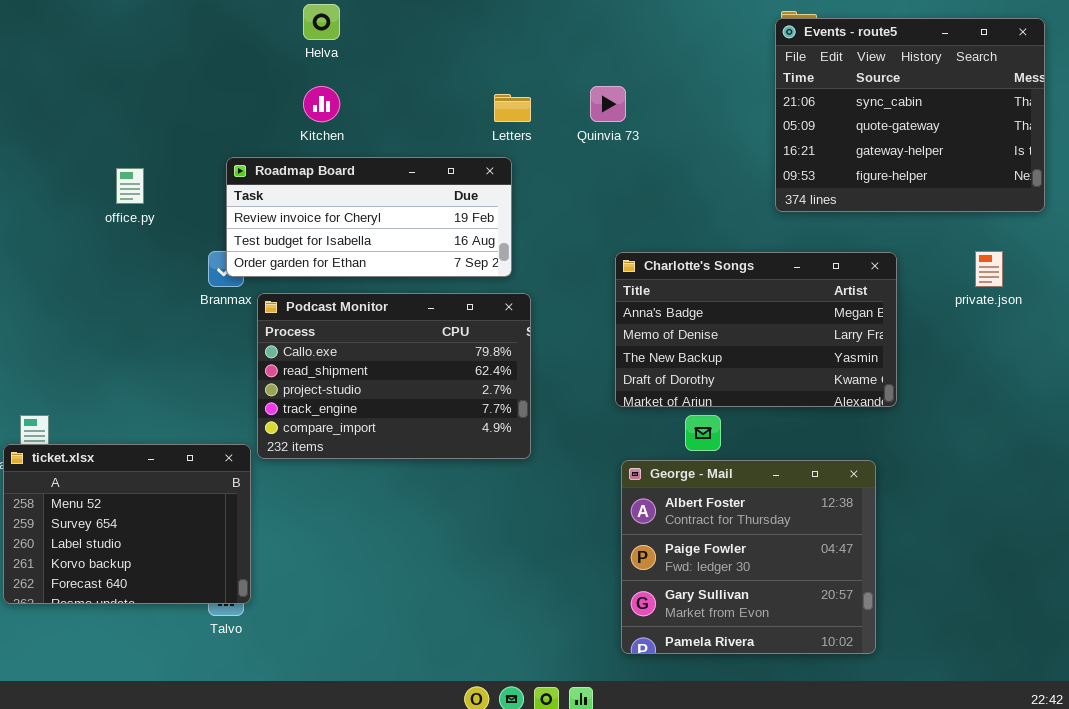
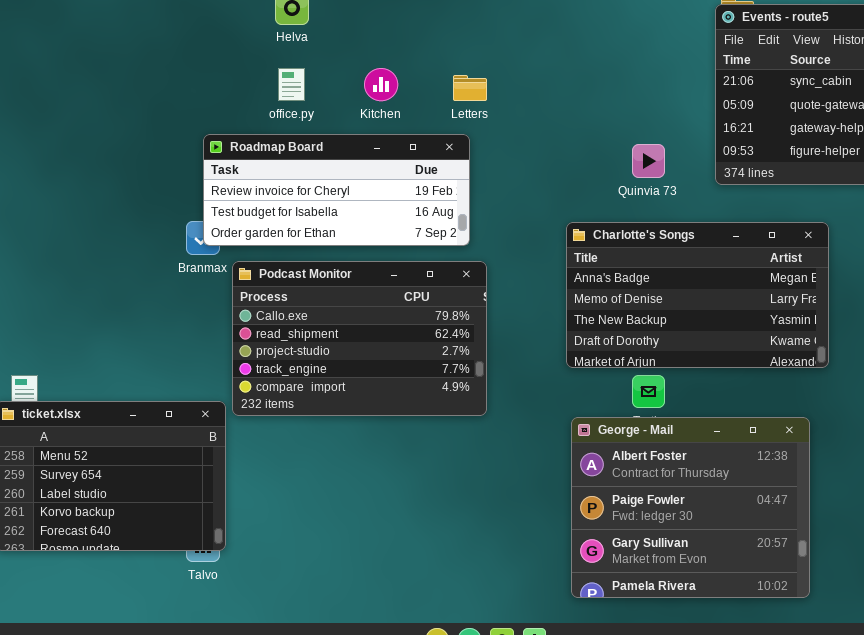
Kitchen: [303,86,340,122] -> [364,68,398,101], moved
Quinvia 73: [590,86,626,122] -> [632,144,665,178], moved
office.py: [116,168,144,204] -> [278,68,305,101], moved

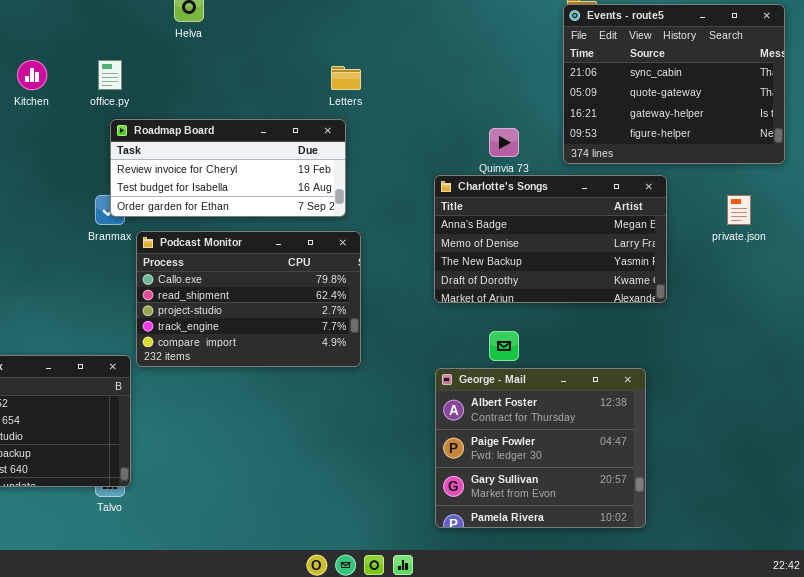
office.py: [278,68,305,101] -> [98,60,122,90], moved
Kitchen: [364,68,398,101] -> [17,60,47,90], moved
Charlotte's Songs: [566,222,829,368] -> [434,175,667,303], moved

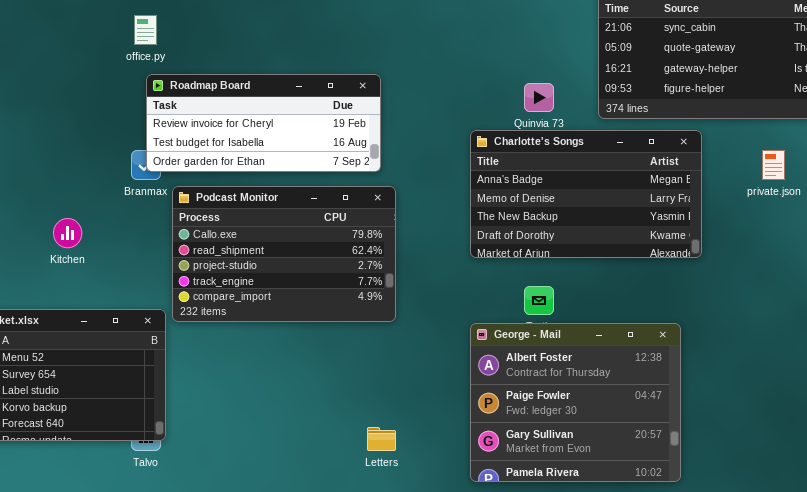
Kitchen: [17,60,47,90] -> [53,218,82,248], moved
Letters: [331,66,361,90] -> [367,427,396,451], moved

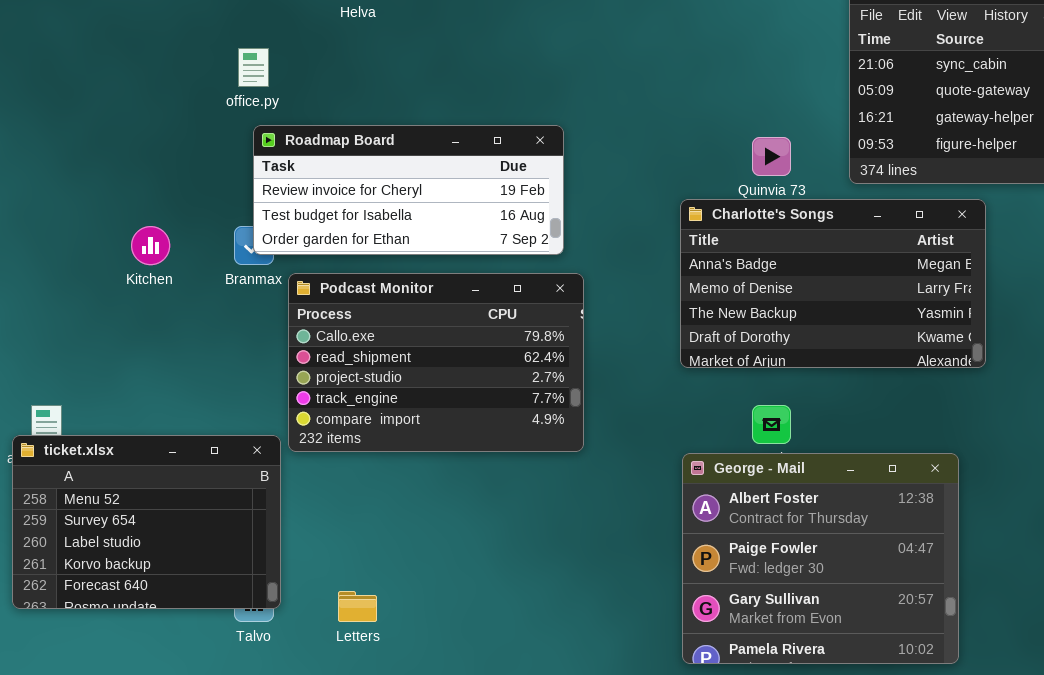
Kitchen: [53,218,82,248] -> [131,226,170,265], moved
Letters: [367,427,396,451] -> [338,591,377,622], moved

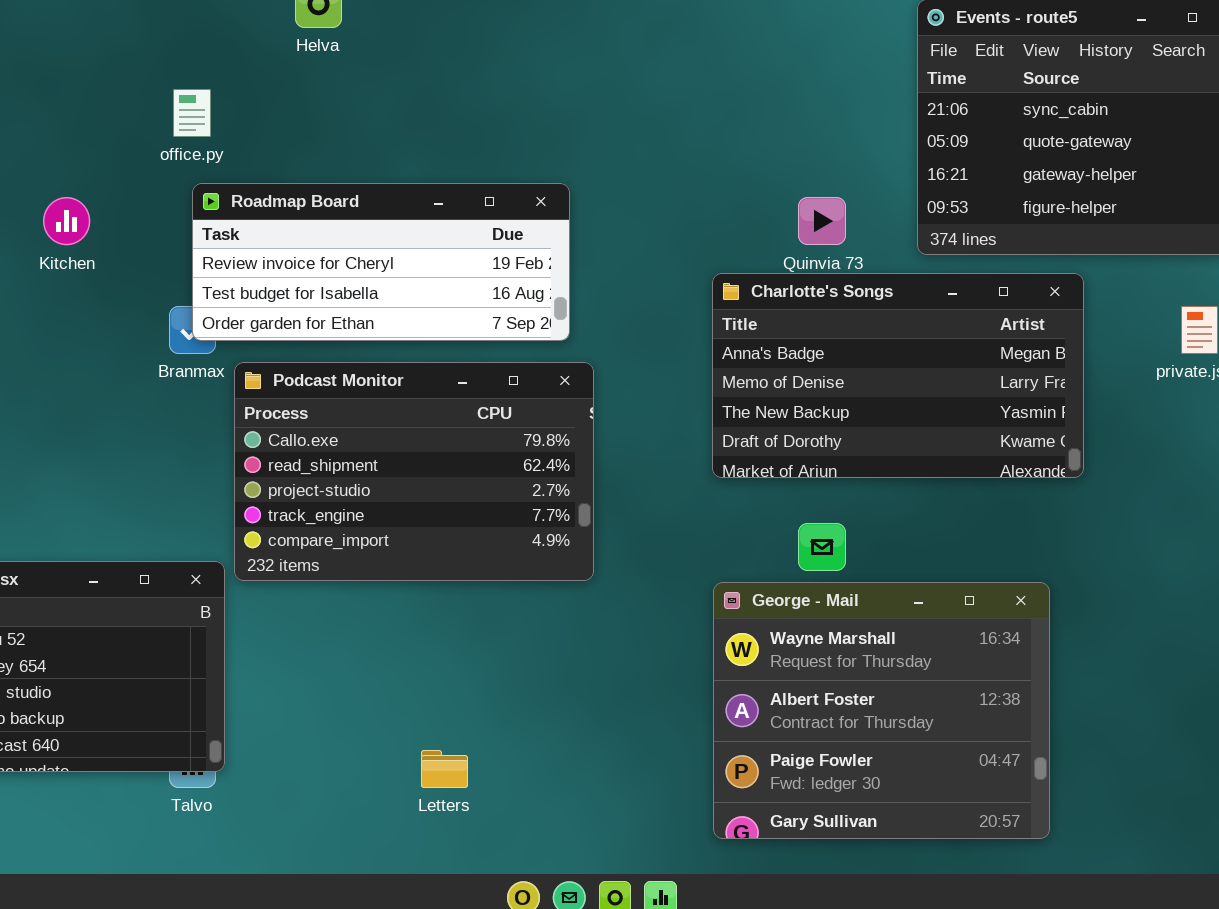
Kitchen: [131,226,170,265] -> [43,197,90,245], moved
George - Mail: [682,453,959,664] -> [713,582,1050,839], scrolled up 1 row
Letters: [338,591,377,622] -> [421,750,468,788], moved

